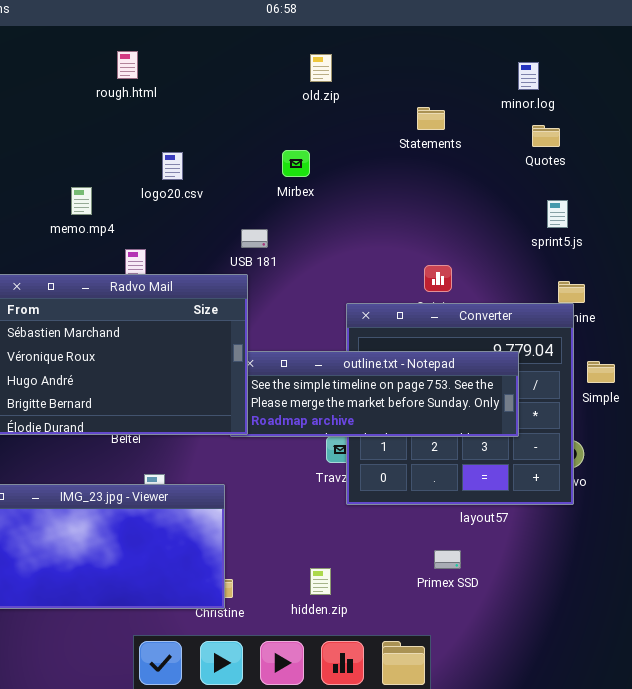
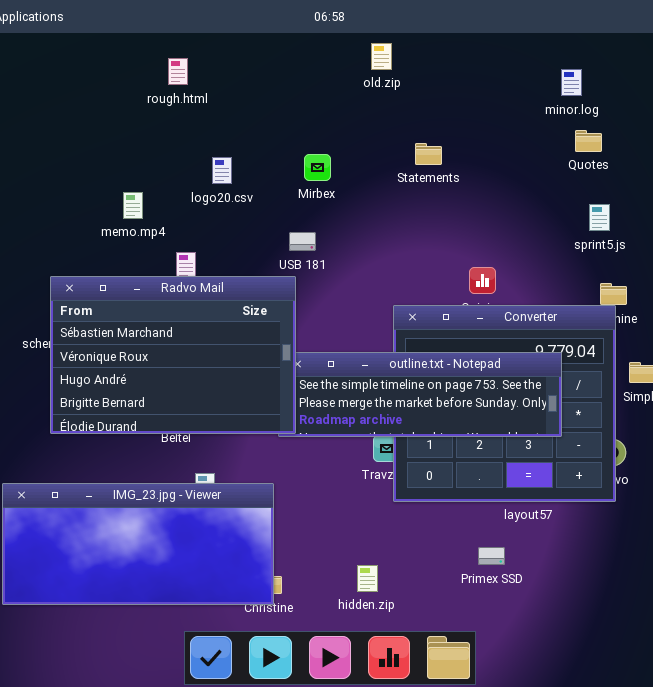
old.zip: [310,54,332,82] -> [371,43,392,70], moved
Statements: [417,107,445,130] -> [415,143,442,165], moved
Mirbex: [282,150,310,177] -> [304,154,331,181], moved

